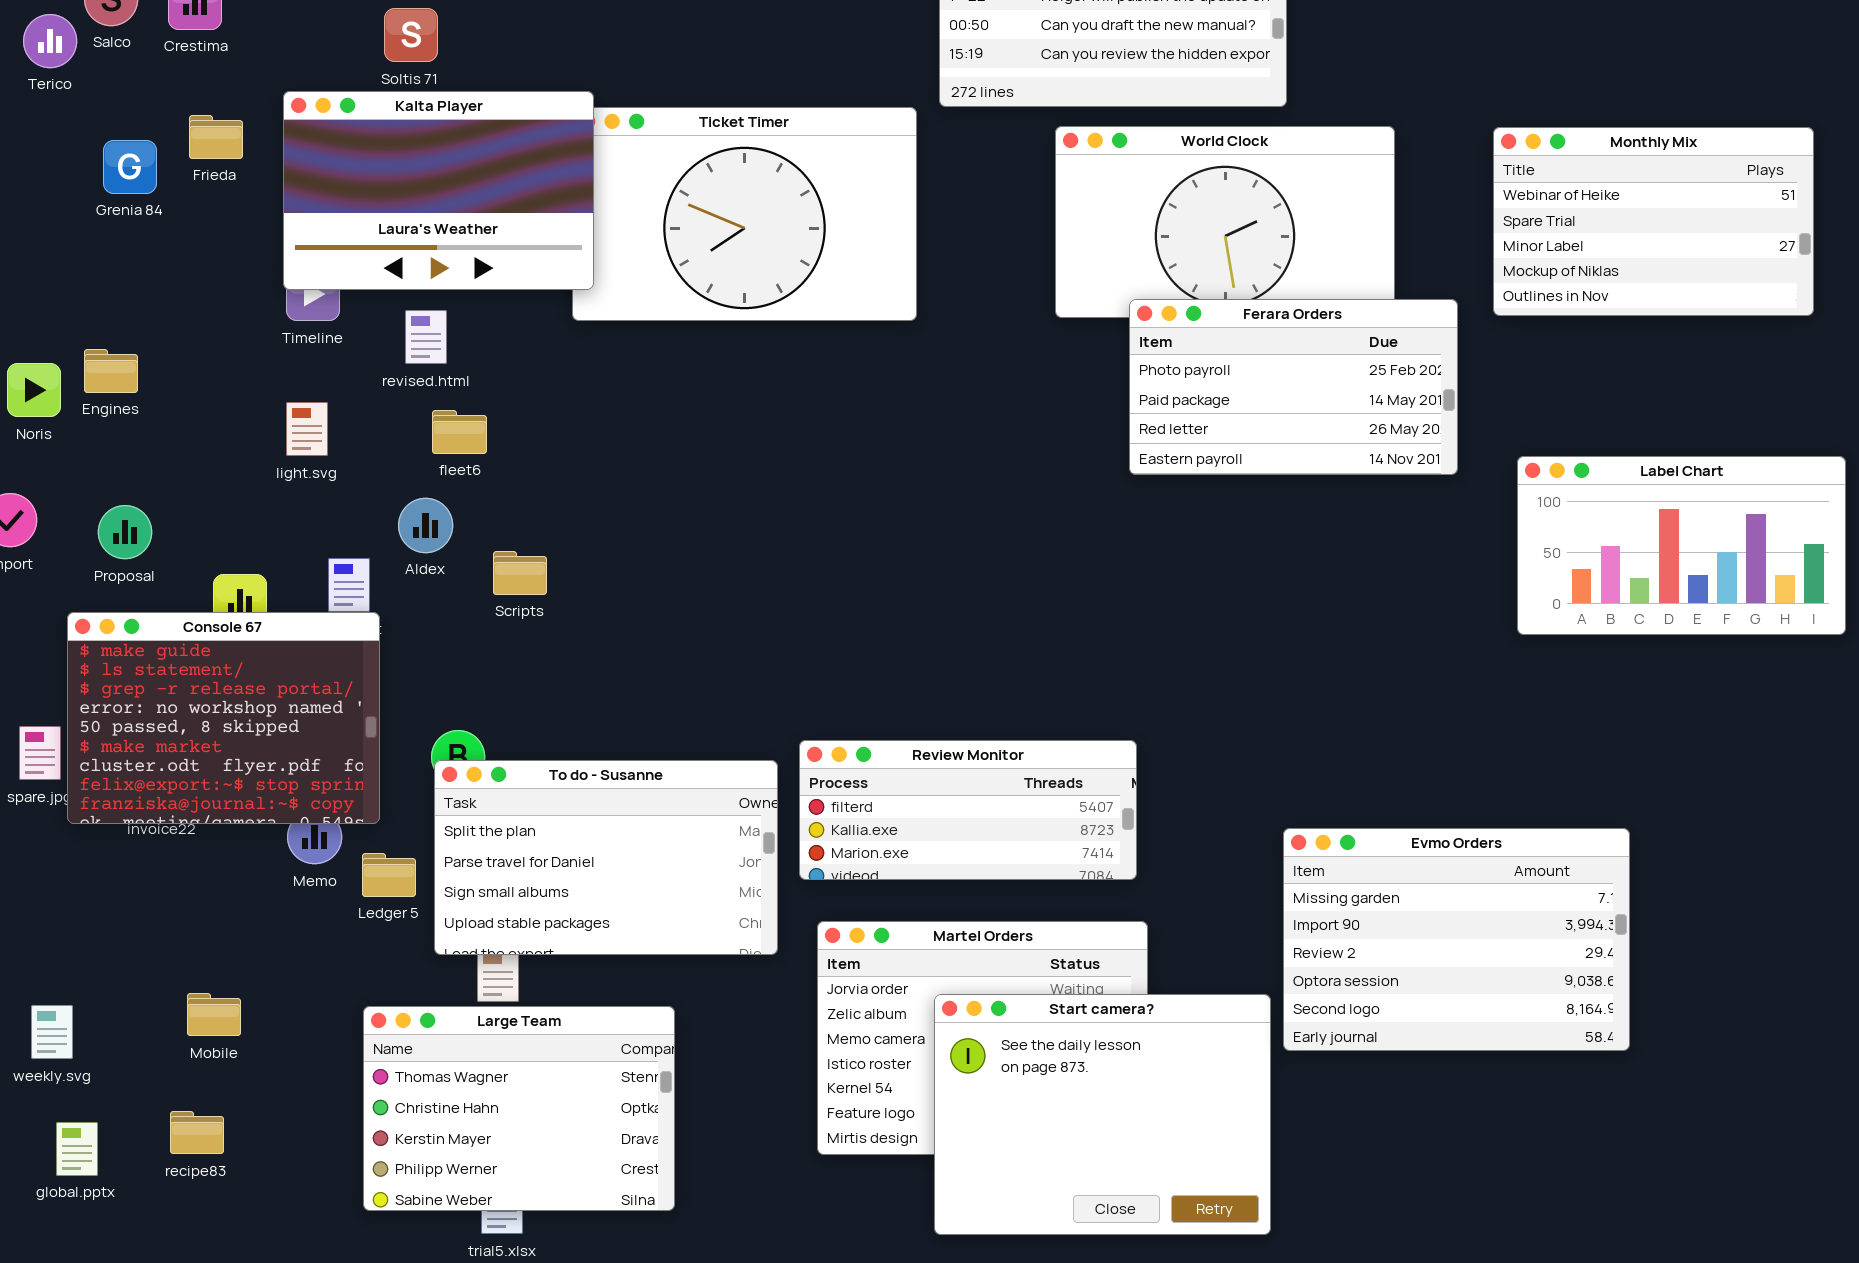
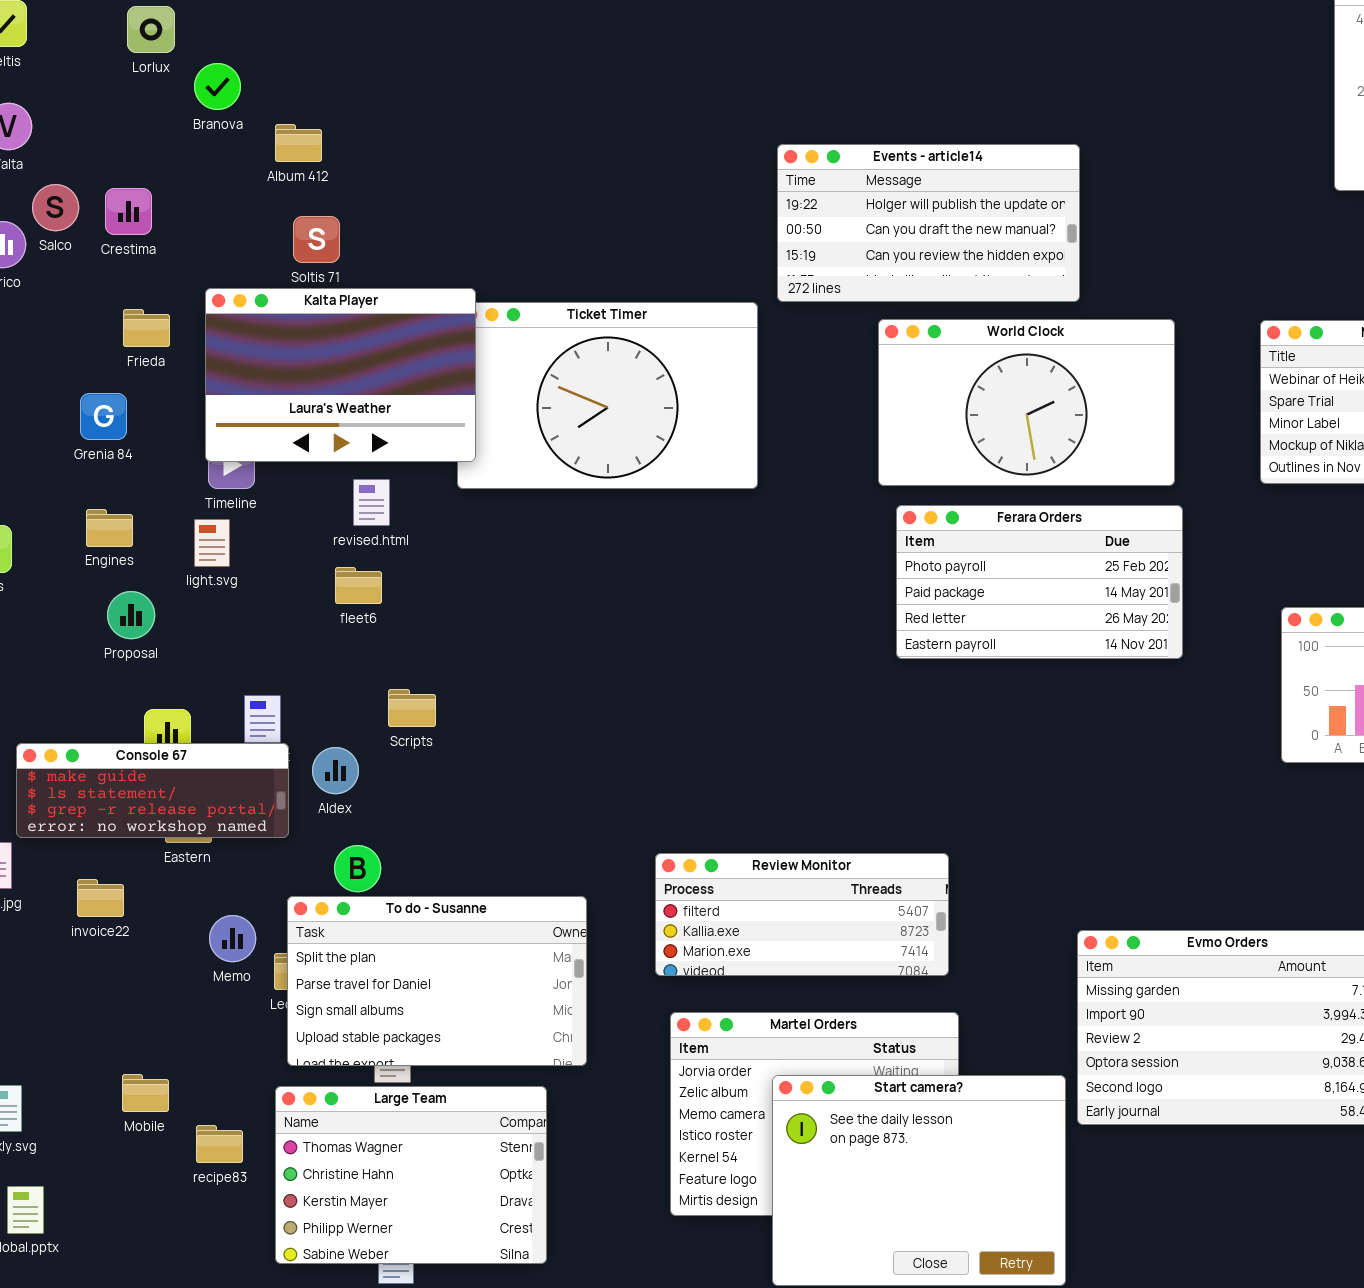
Grenia 84: [103,140,157,194] -> [80,393,127,440], moved
Ferara Orders: [1129,299,1458,475] -> [896,505,1183,659], moved
revised.html: [405,310,447,364] -> [353,479,390,526], moved
Engines: [84,349,138,393] -> [86,509,133,547], moved
light.svg: [286,402,328,456] -> [194,519,230,567], moved
Aldex: [398,498,453,553] -> [312,747,359,794], moved
Proposal: [98,505,152,559] -> [107,591,155,639], moved
Console 67: [67,612,380,824] -> [16,743,289,838], resized
To do - Susanne: [434,760,778,955] -> [287,896,587,1066], moved
recipe83: [170,1111,224,1154] -> [196,1125,243,1163], moved

